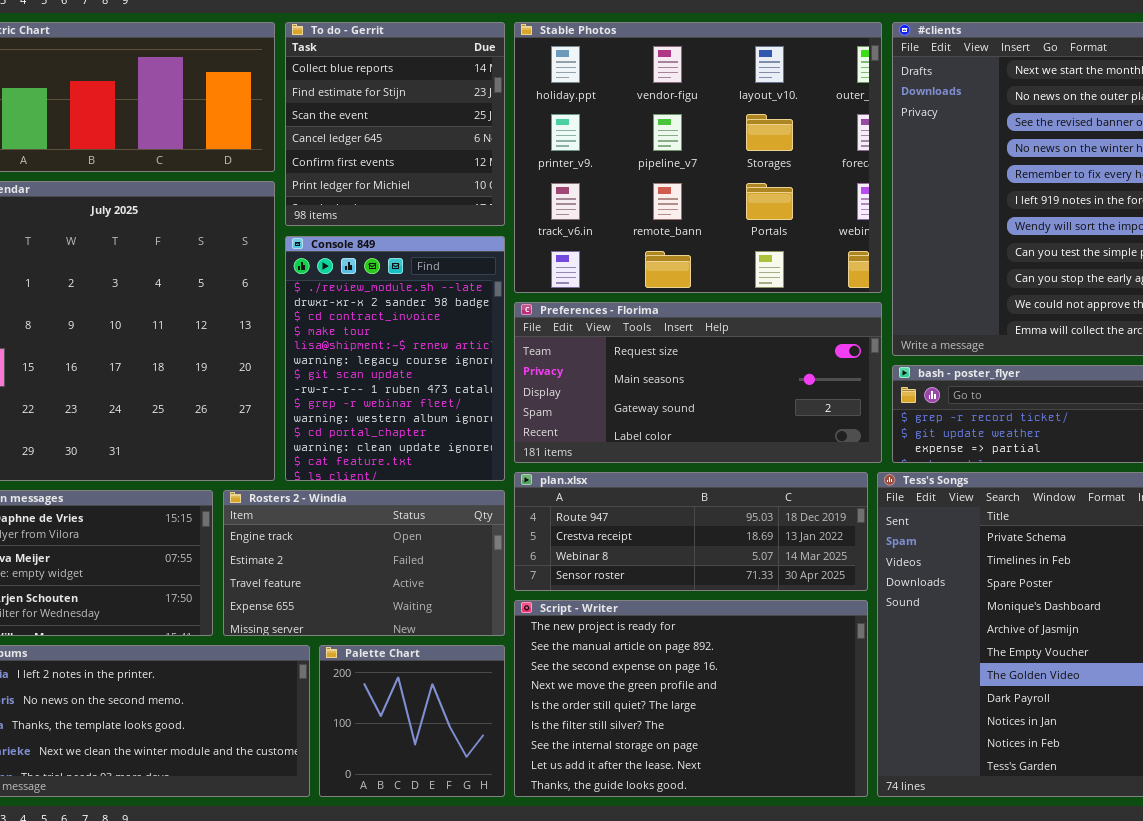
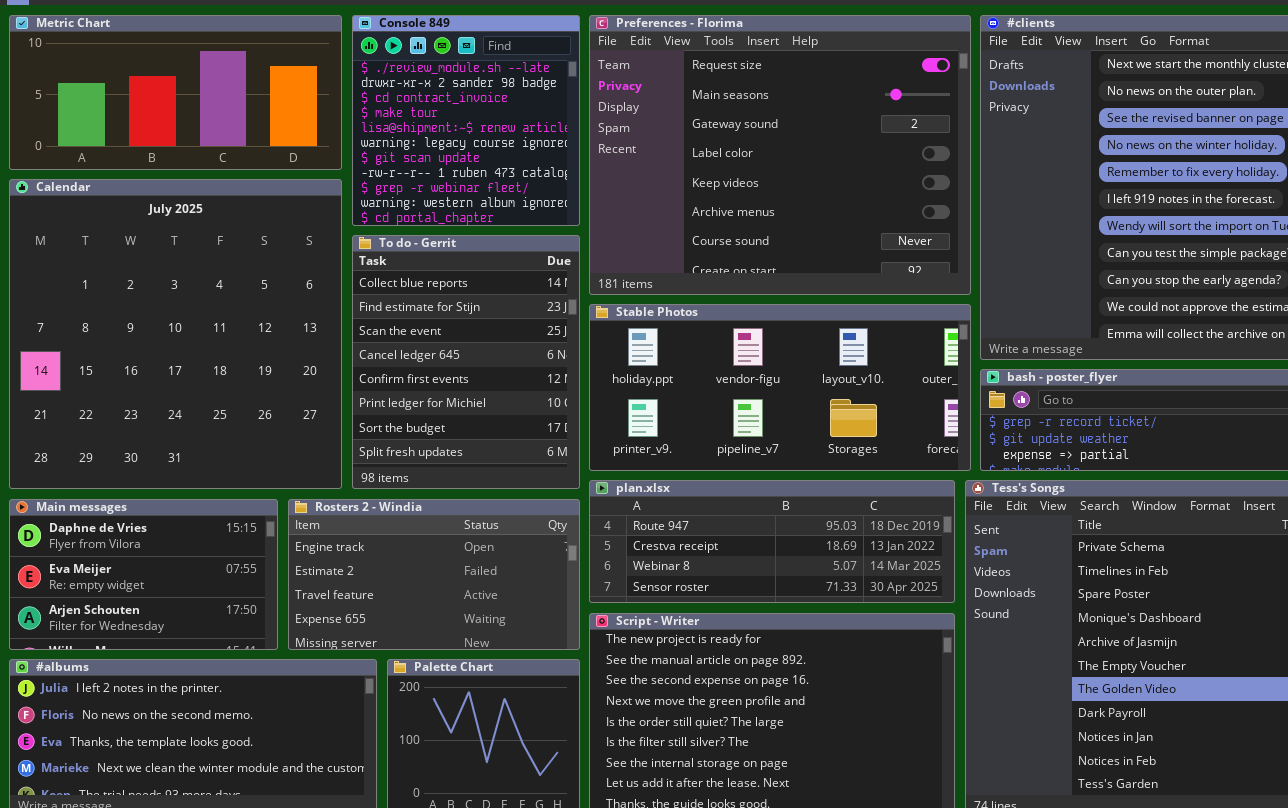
To do - Gerrit: [285,22,505,226] -> [352,235,580,489], moved, resized
Stable Photos: [514,22,882,293] -> [589,304,971,471], moved, resized
Console 849: [285,236,505,481] -> [352,15,580,226], moved, resized
Preferences - Florima: [514,302,882,463] -> [589,15,971,295], moved, resized

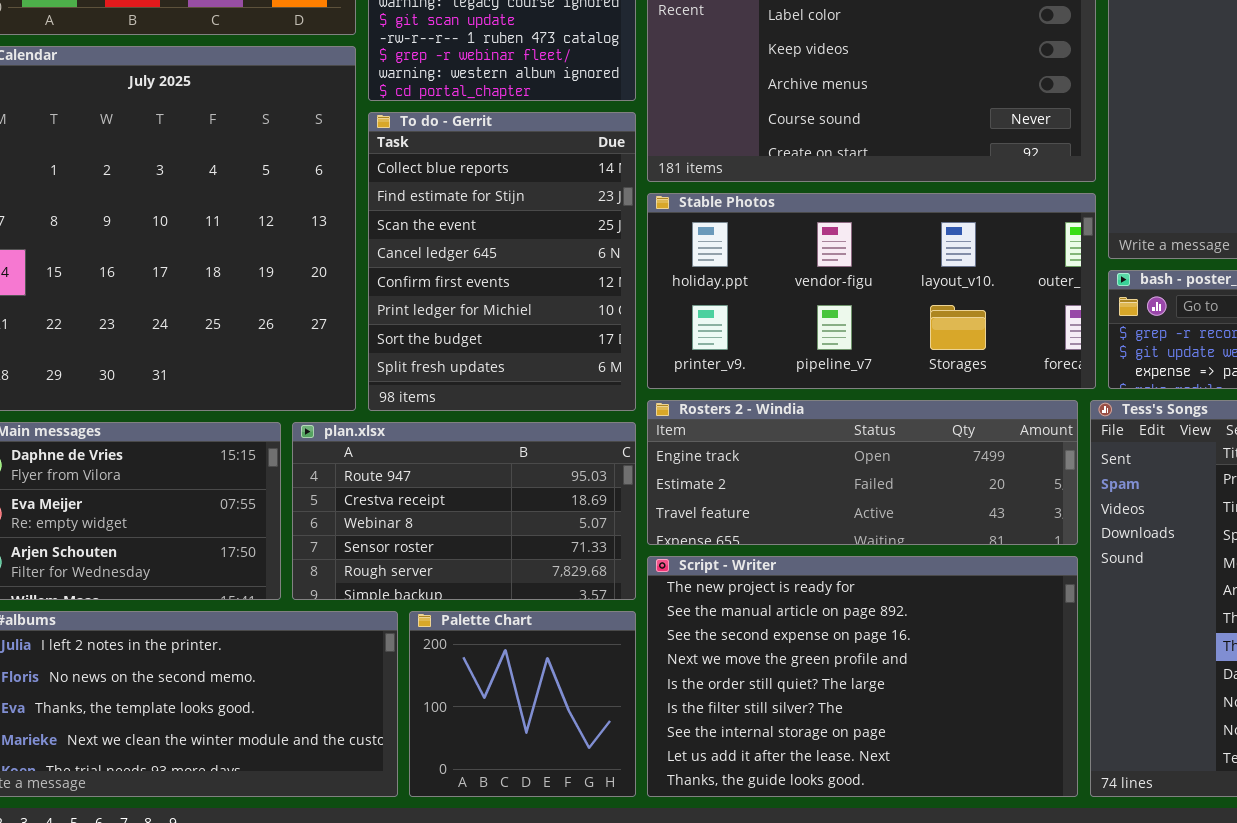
plan.xlsx: [589,480,955,603] -> [292,422,636,600], moved, resized
Rosters 2 - Windia: [288,499,580,650] -> [647,400,1078,545], moved, resized

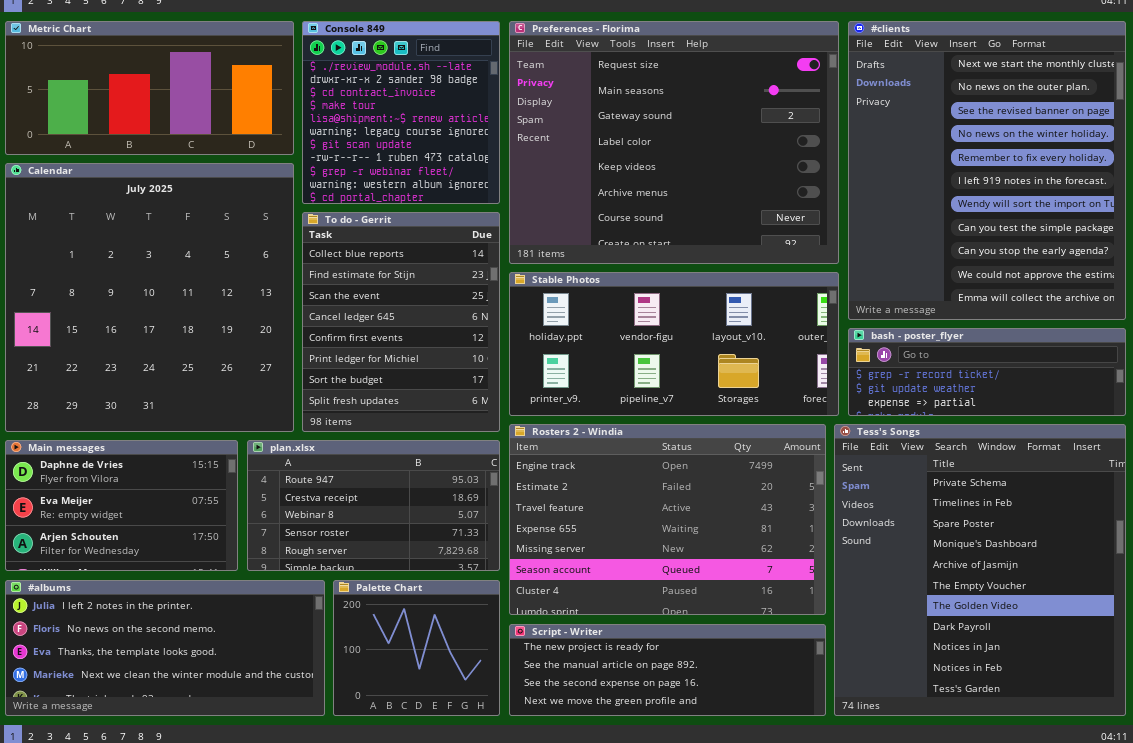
Rosters 2 - Windia: [647,400,1078,545] -> [509,424,826,615], resized
Script - Writer: [647,556,1078,797] -> [509,624,826,716], resized

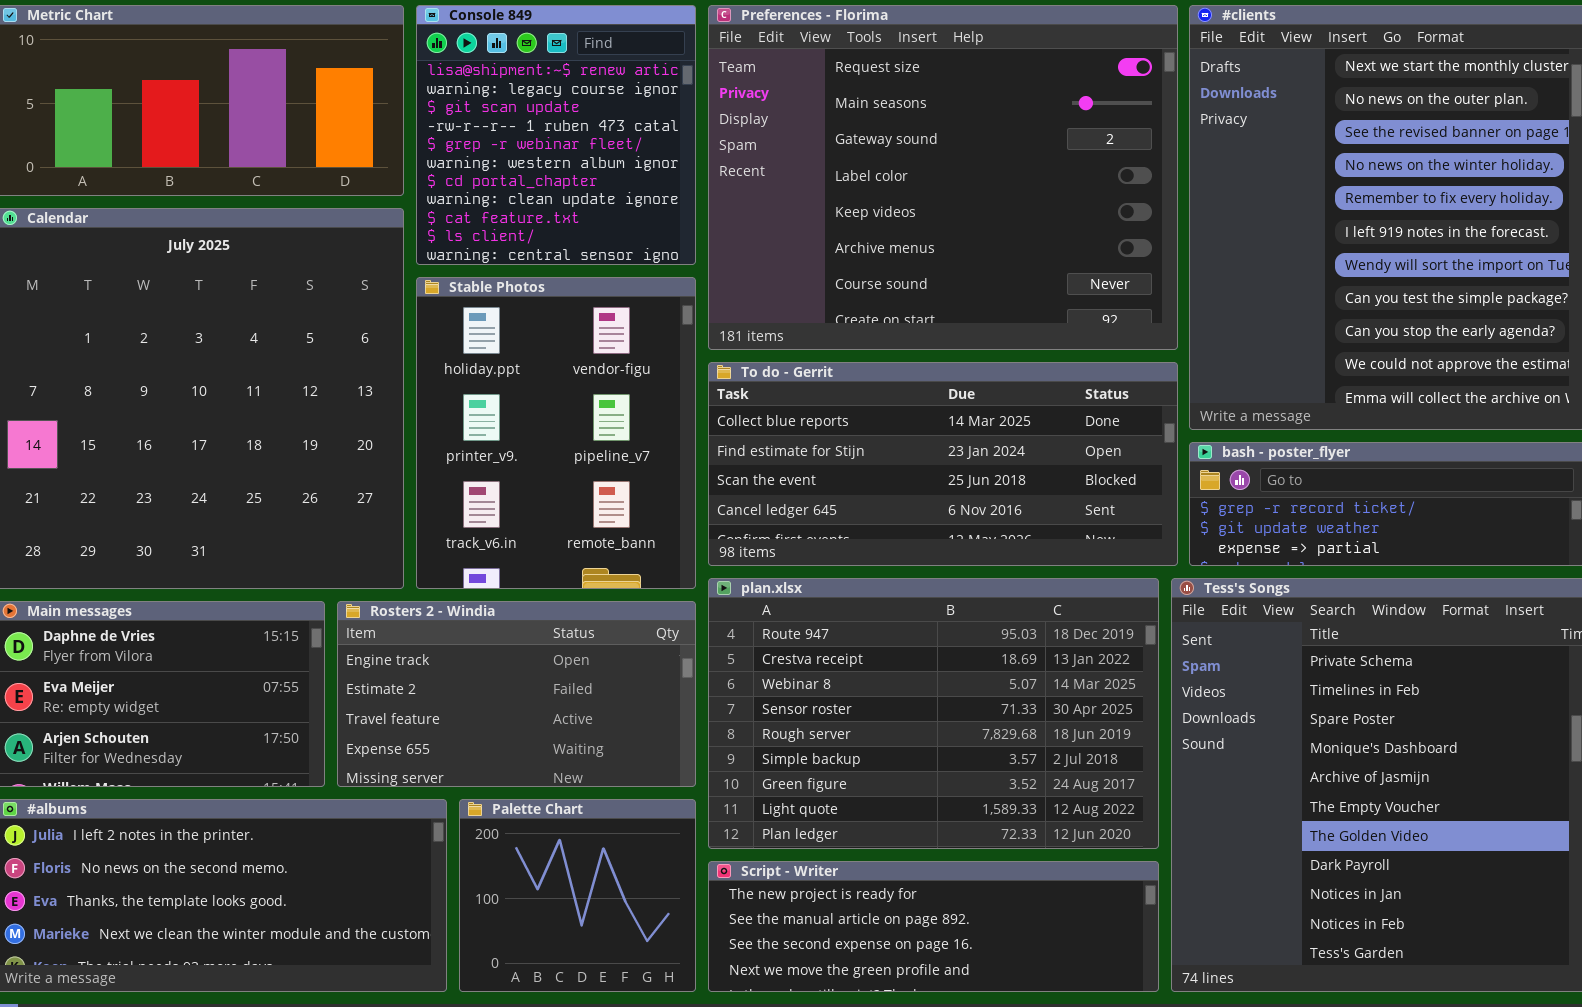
Console 849: [302,21,500,204] -> [416,5,696,265], scrolled down 4 rows
To do - Gerrit: [302,212,500,432] -> [708,362,1178,566], moved, resized
Stable Photos: [509,272,839,416] -> [416,277,696,589], moved, resized
Rosters 2 - Windia: [509,424,826,615] -> [337,601,696,787], moved, resized
plan.xlsx: [247,440,500,571] -> [708,578,1159,849], moved, resized

